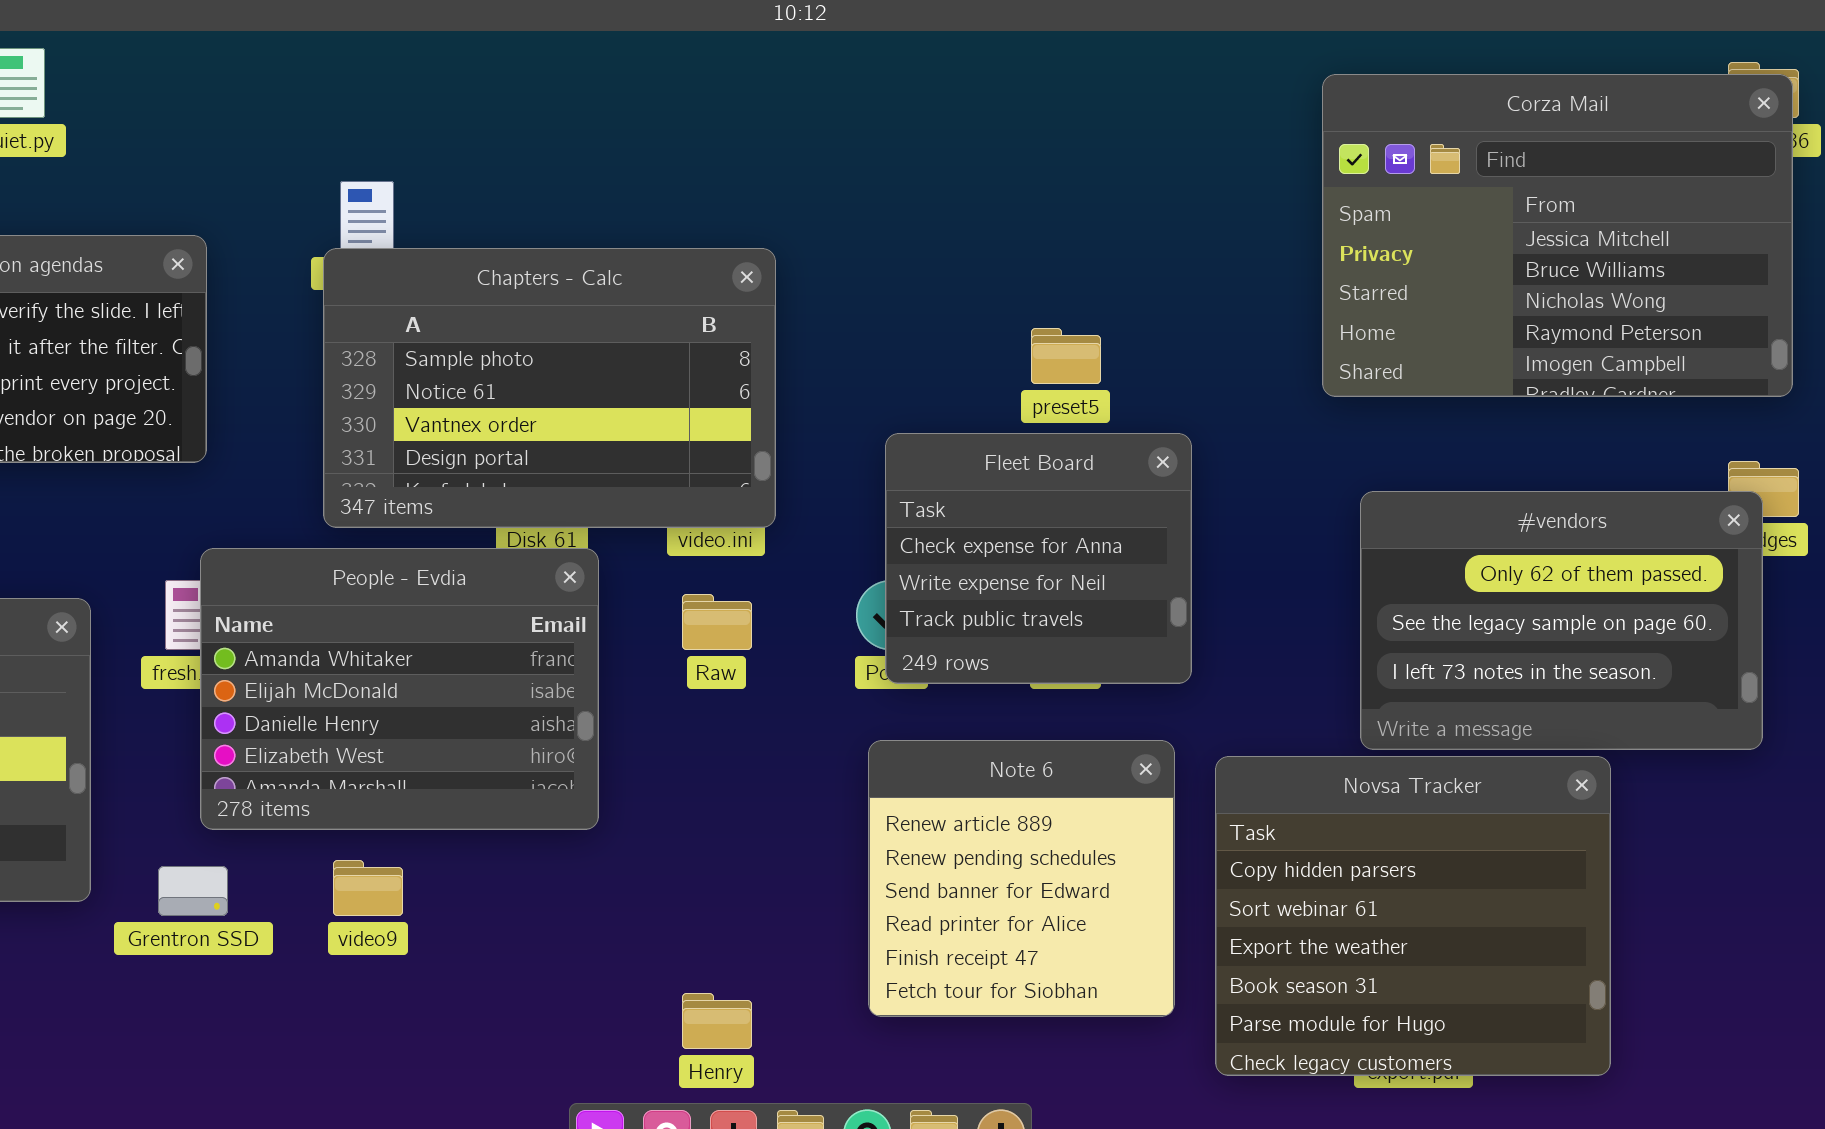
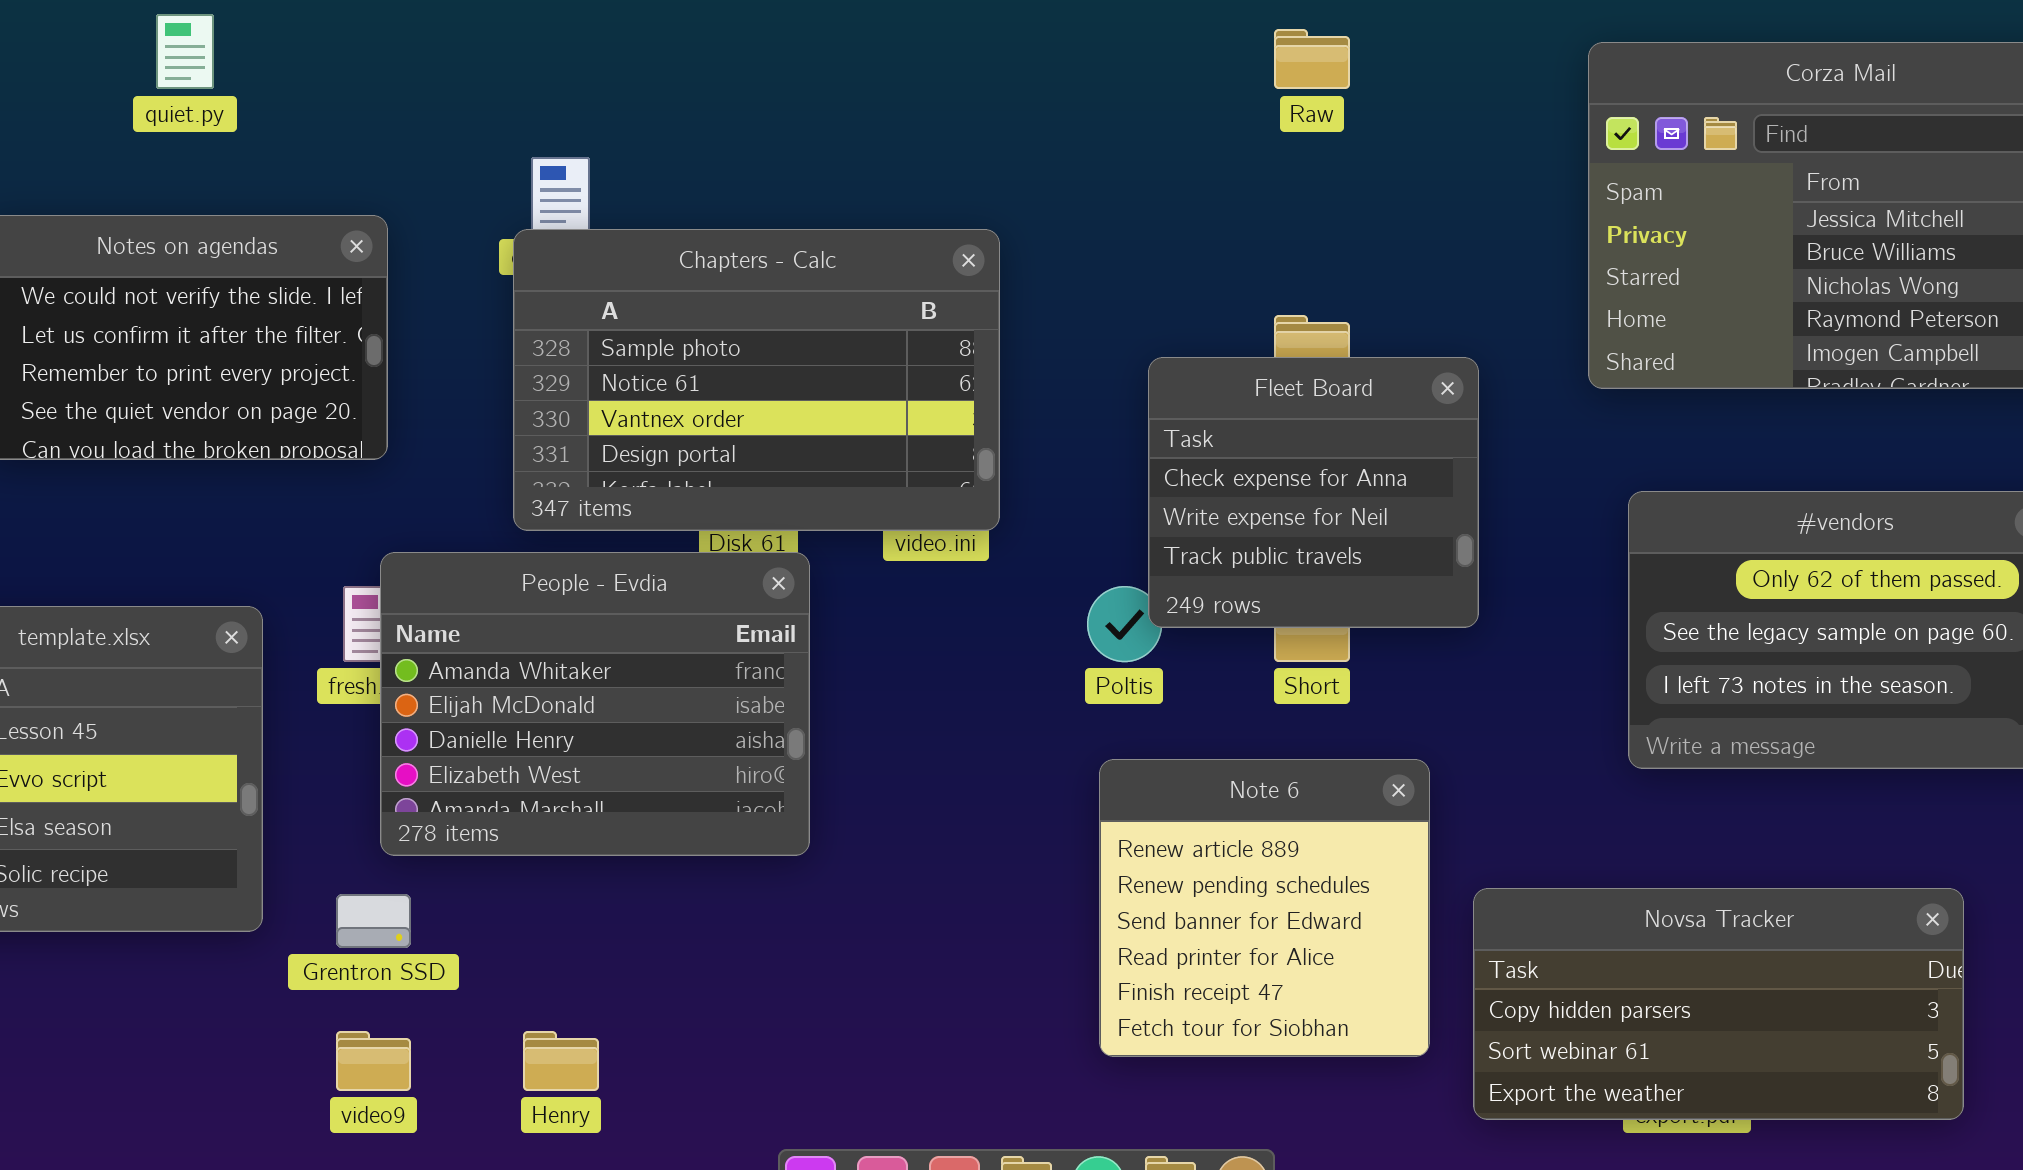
Fleet Board: [885,433,1192,684] -> [1148,357,1479,628], moved
Raw: [682,594,752,650] -> [1274,29,1350,89], moved
Novsa Tracker: [1215,756,1611,1076] -> [1473,888,1964,1120], resized
video9: [333,860,403,916] -> [336,1031,411,1091], moved
Henry: [682,993,752,1049] -> [523,1031,599,1091], moved

